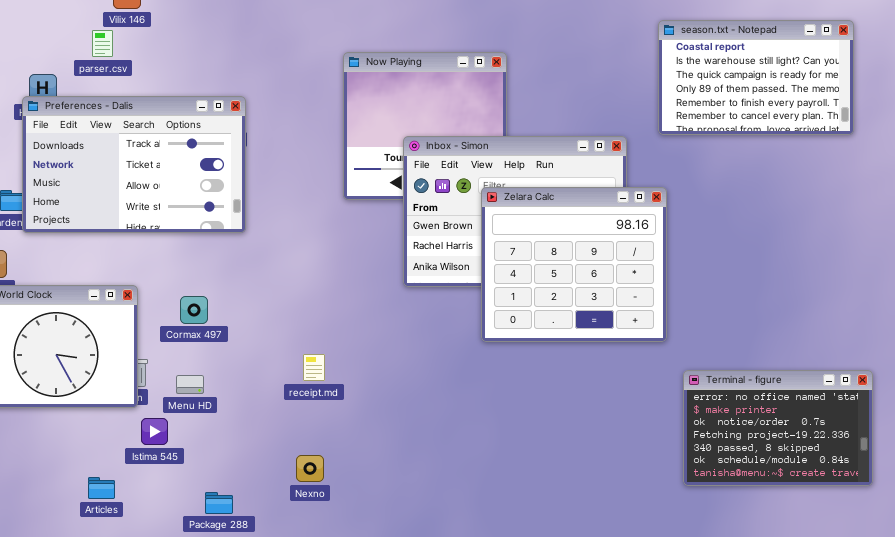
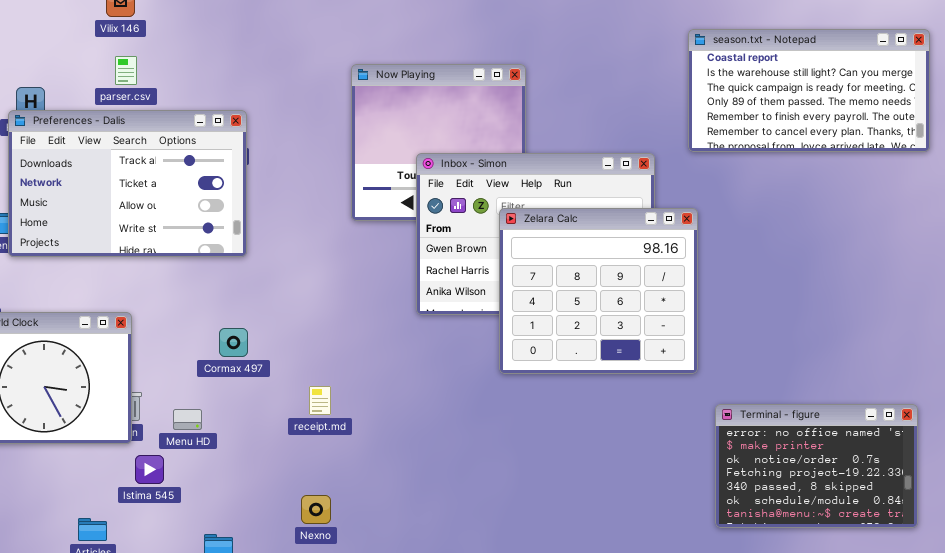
season.txt - Notepad: [658,20,854,135] -> [688,29,930,152], resized
parser.csv: [92,30,113,57] -> [115,56,137,85], moved
Cormax 497: [180,296,208,324] -> [219,328,248,357], moved

